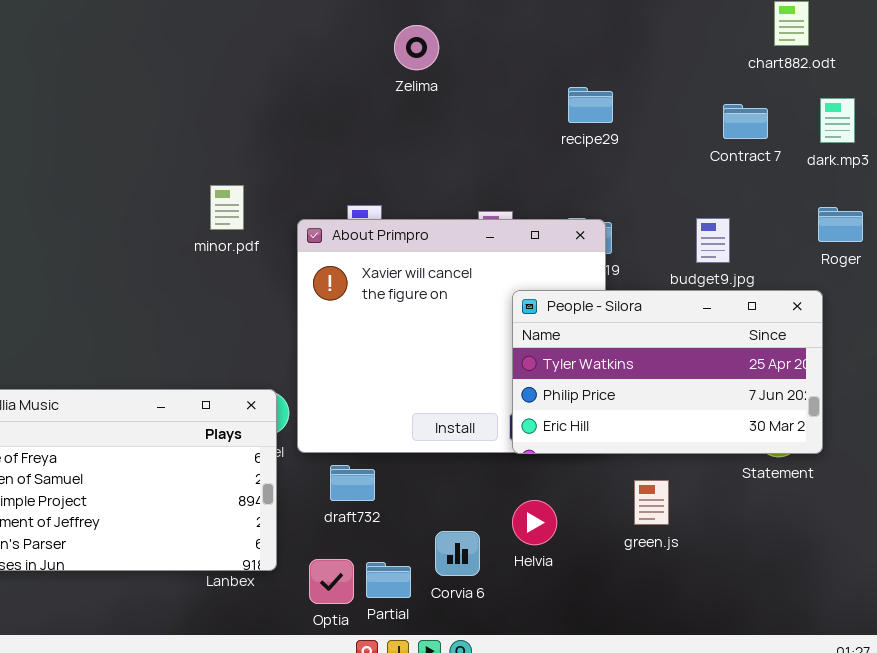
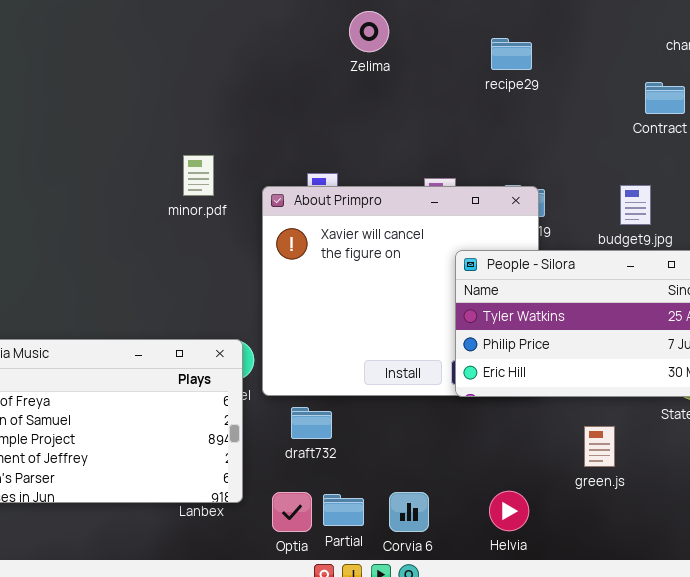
recipe29: [568,87,613,123] -> [491,38,532,70], moved
green.js: [634,480,669,525] -> [584,426,615,467], moved
Helvia: [512,500,557,545] -> [489,491,529,531], moved
Corvia 6: [435,531,480,576] -> [389,492,429,532], moved

